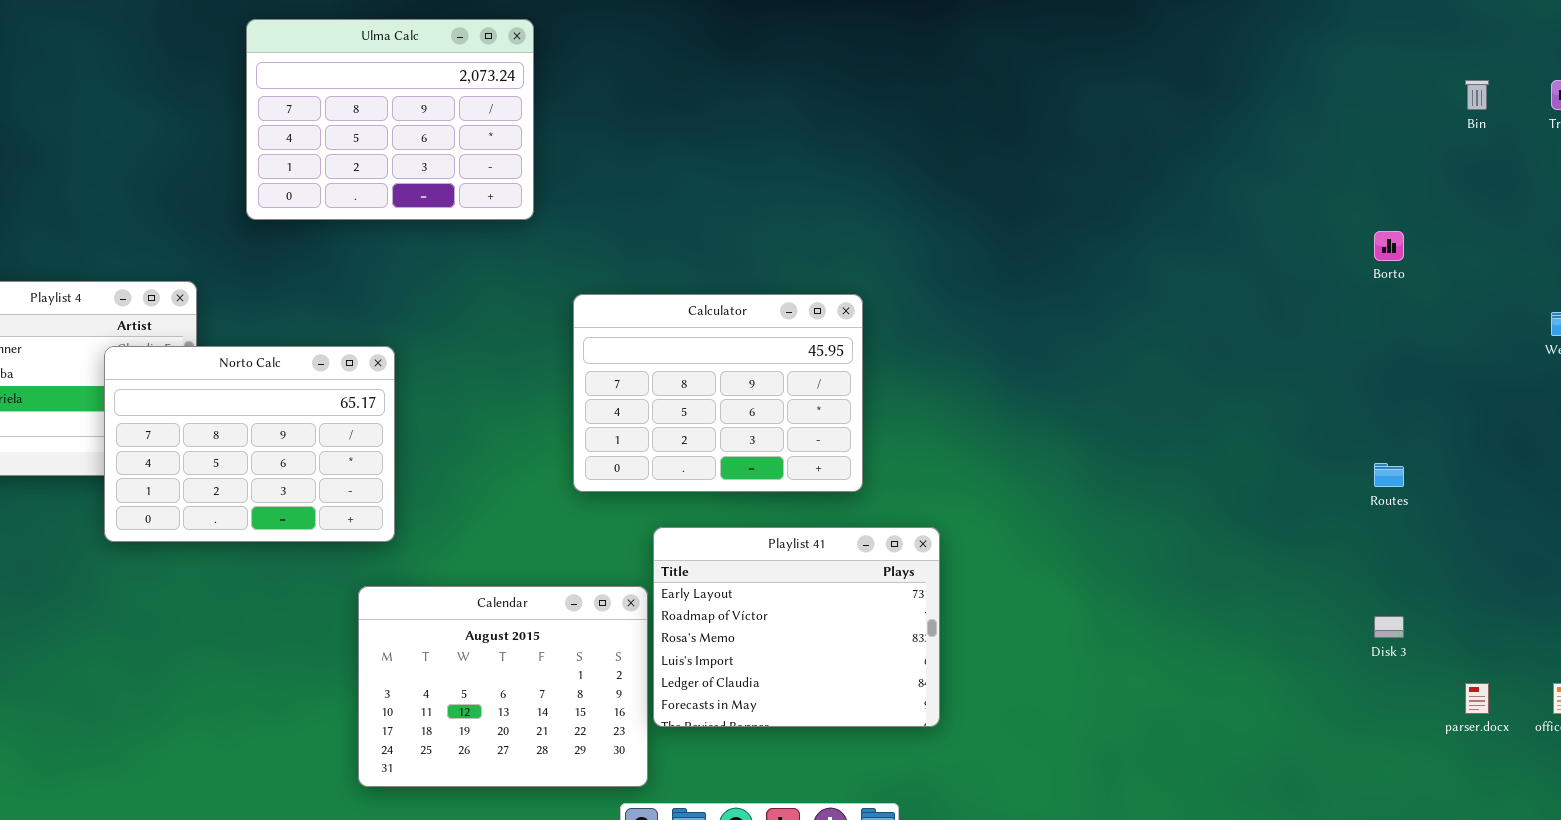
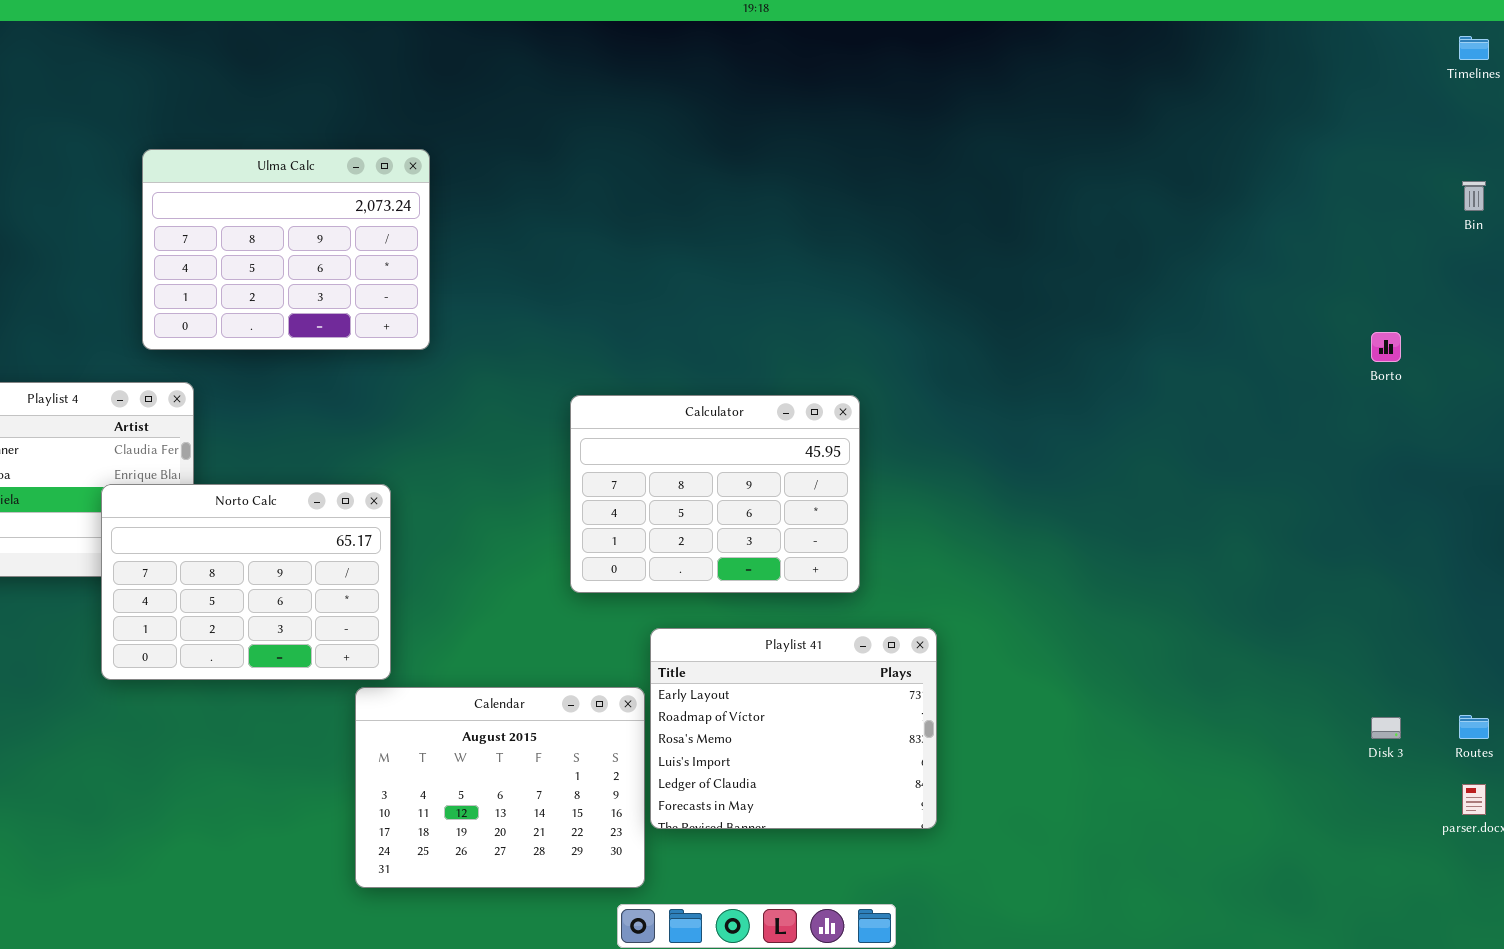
Ulma Calc: [246,19,534,220] -> [142,149,430,350], moved
Norto Calc: [104,346,395,542] -> [101,484,391,680], moved
Routes: [1374,463,1404,487] -> [1459,715,1489,739], moved

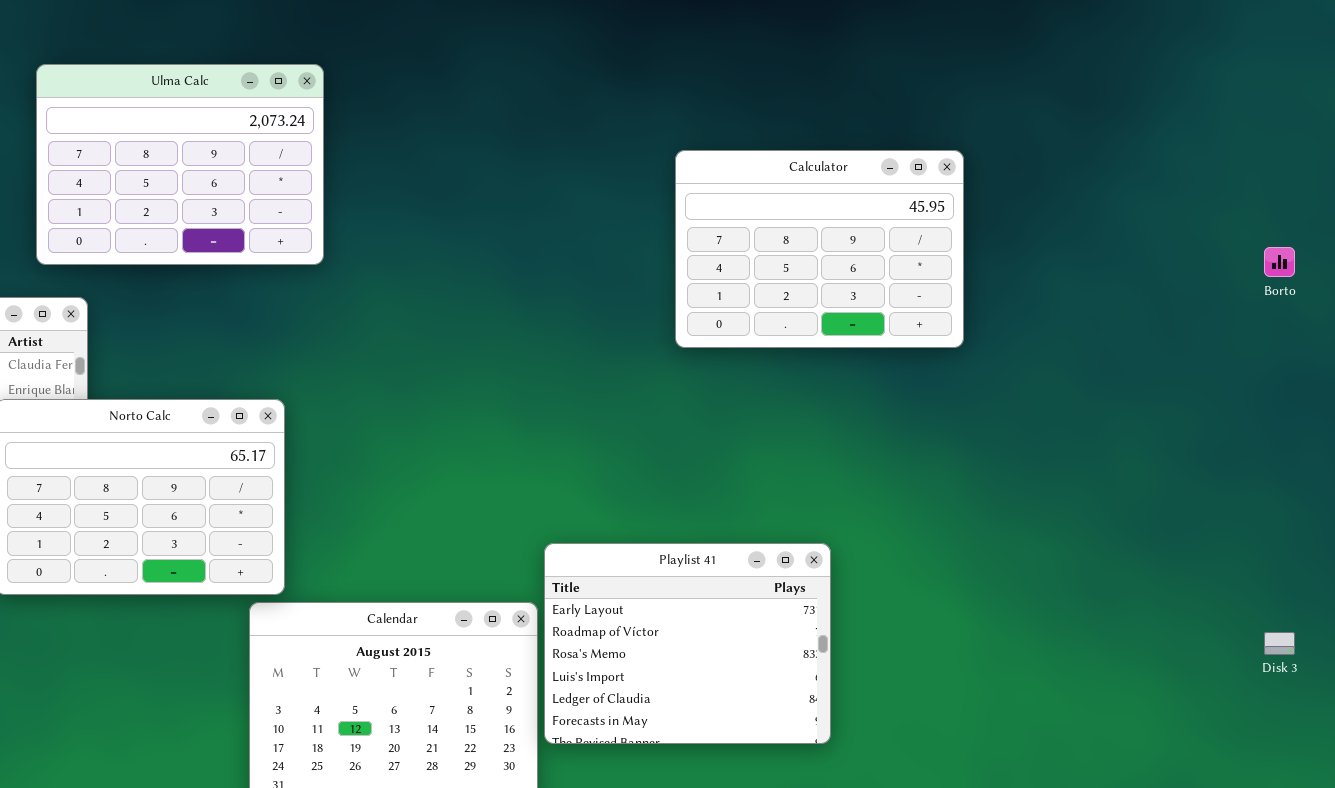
Calculator: [570,395,860,593] -> [675,150,964,348], moved

